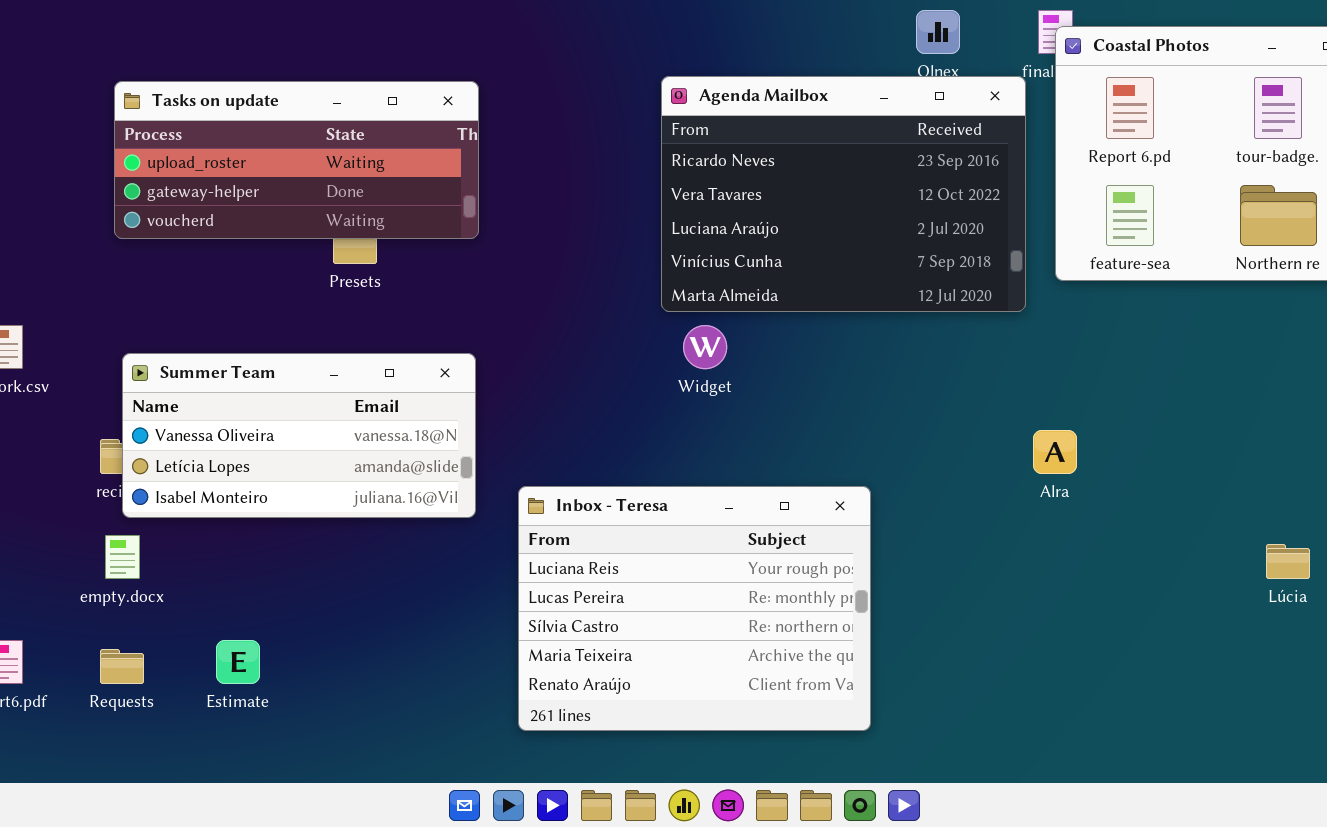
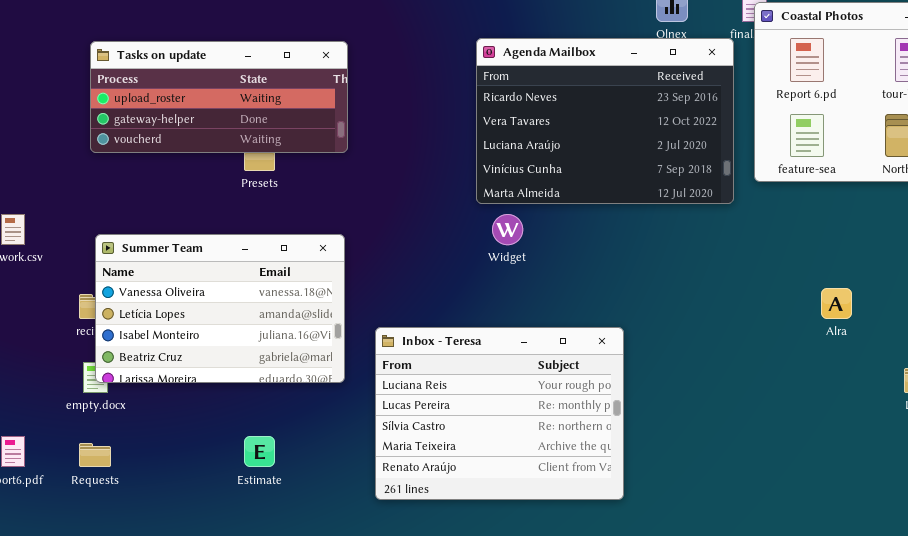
Summer Team: [122,353,476,518] -> [95,234,345,383], resized
Alra: [1033,430,1077,474] -> [821,288,852,319], moved
Estimate: [216,640,260,684] -> [244,436,275,467], moved

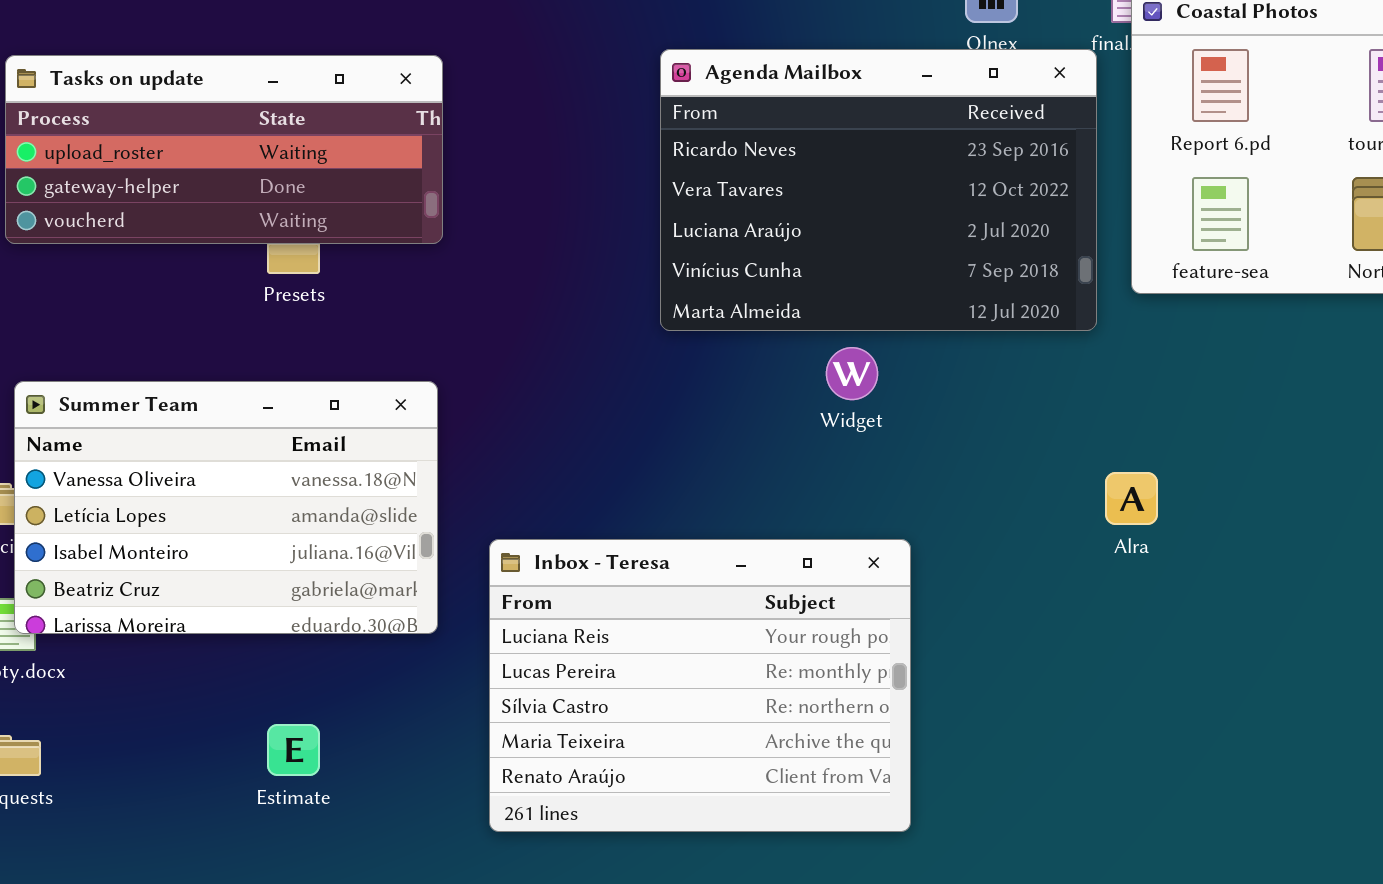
Widget: [492,214,523,245] -> [826,347,878,400], moved
Alra: [821,288,852,319] -> [1105,472,1158,525], moved

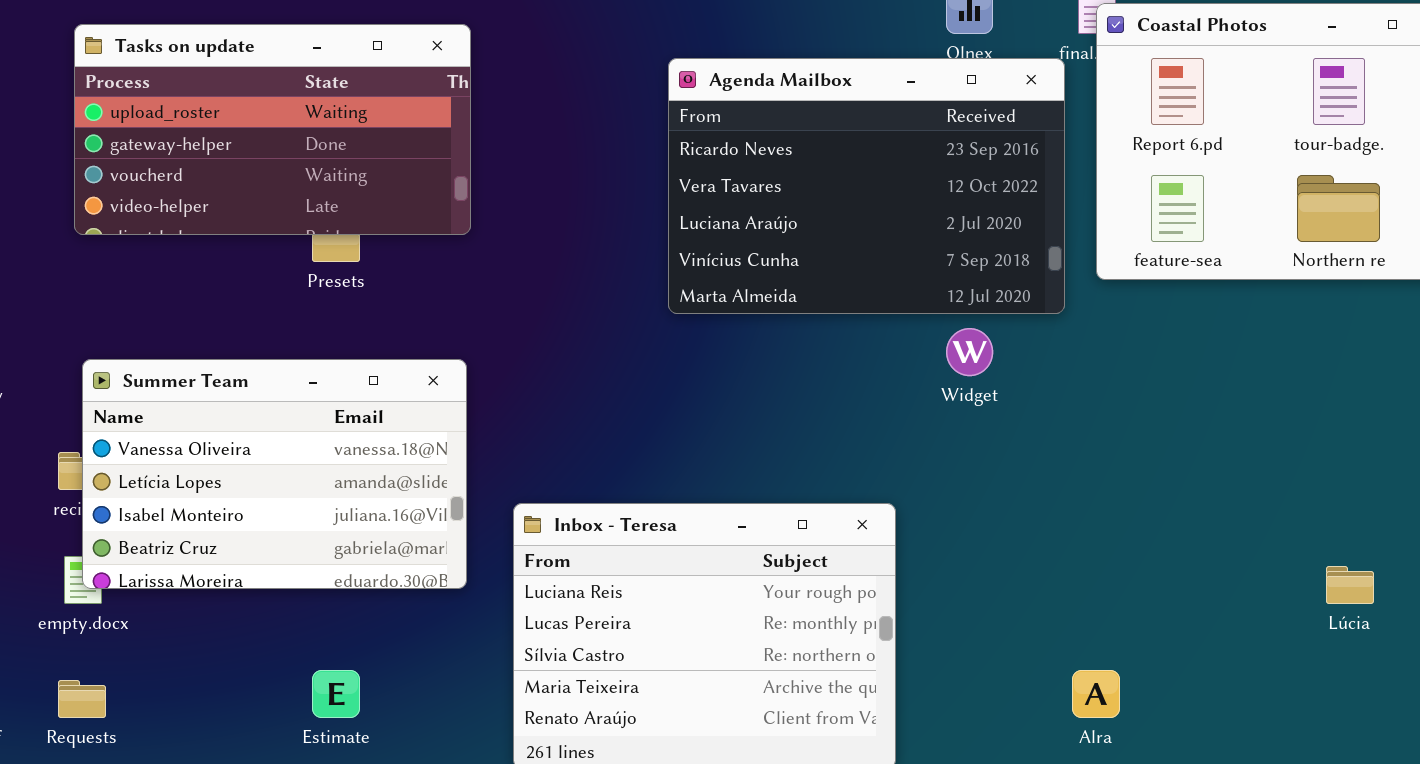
Tasks on update: [5,55,443,244] -> [74,24,471,235], resized
Widget: [826,347,878,400] -> [946,328,993,376], moved
Alra: [1105,472,1158,525] -> [1072,670,1120,718], moved

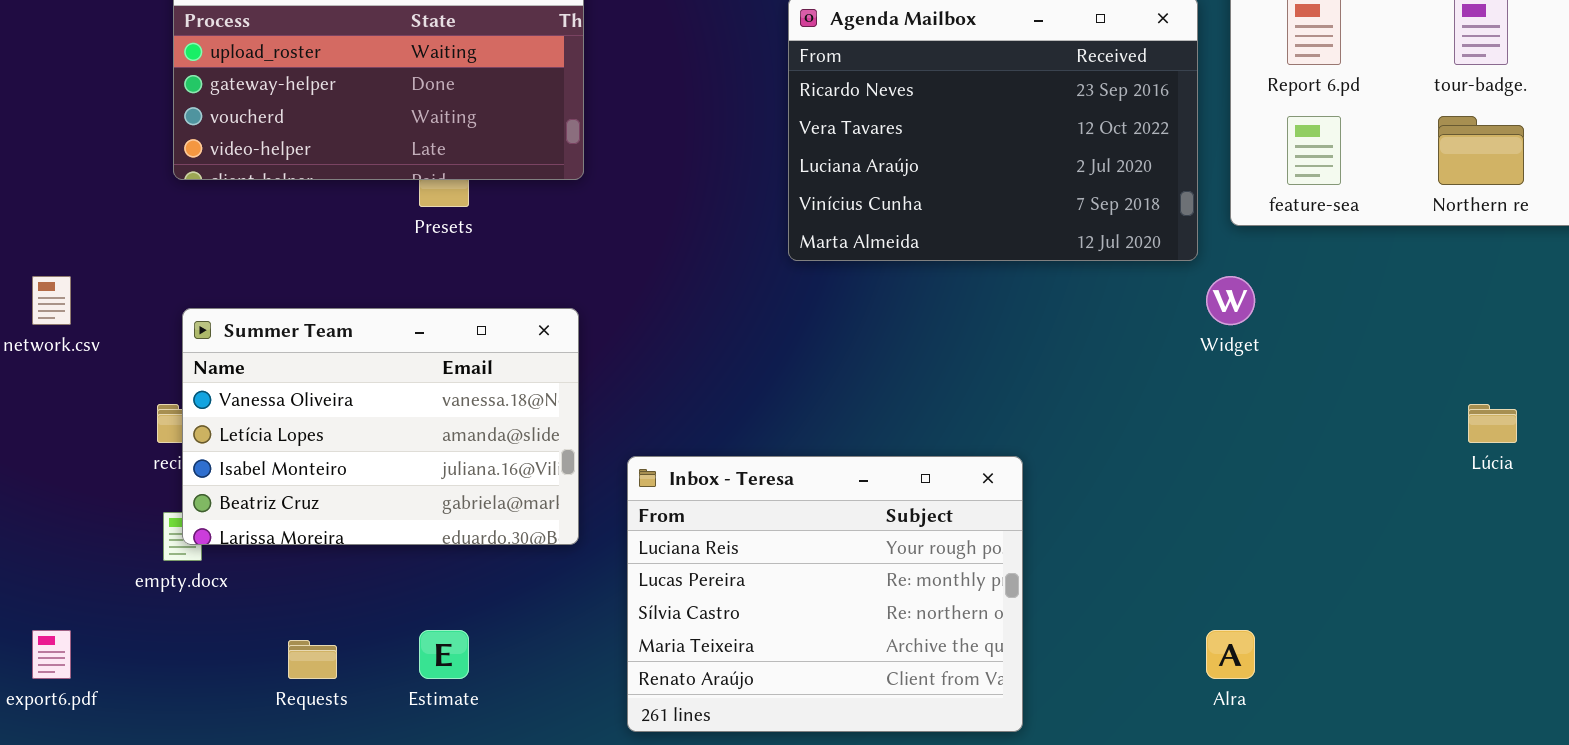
Widget: [946,328,993,376] -> [1206,276,1255,325], moved
Lúcia: [1326,566,1374,604] -> [1468,404,1517,443], moved
Requests: [58,680,106,718] -> [288,640,337,679], moved

